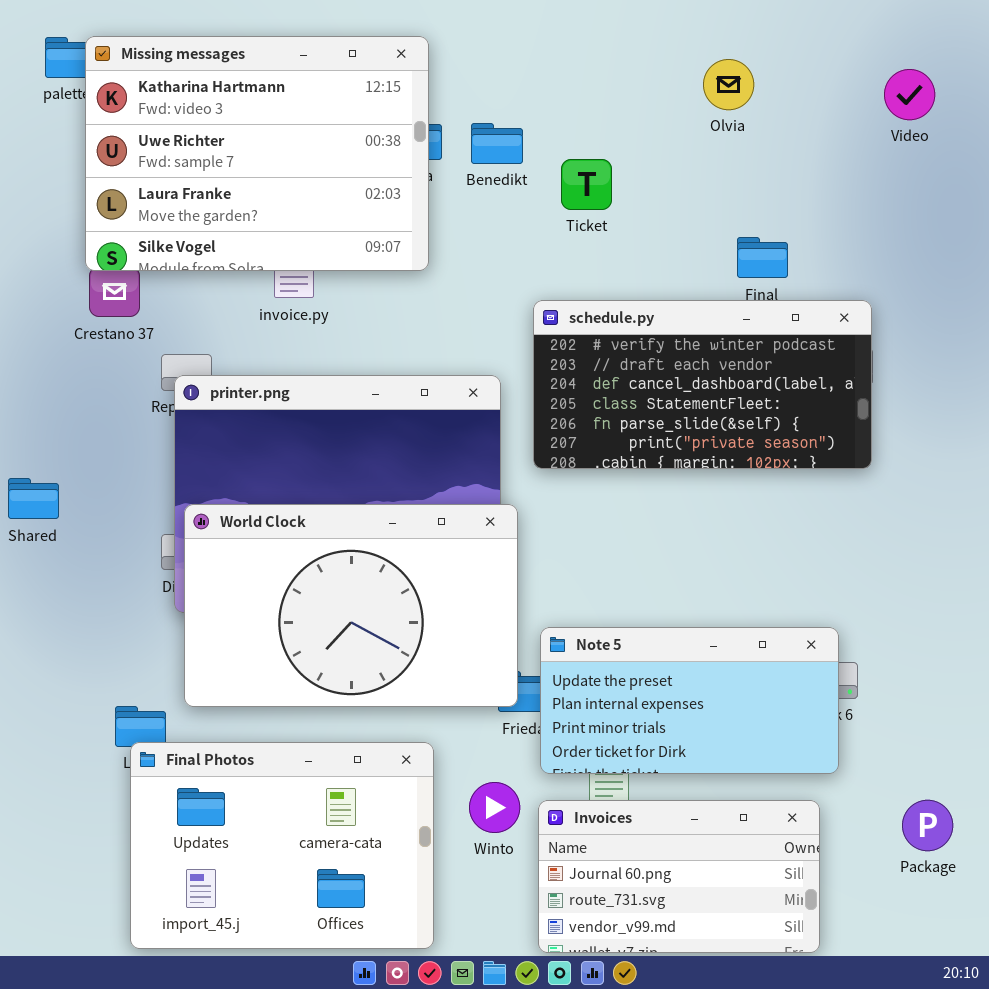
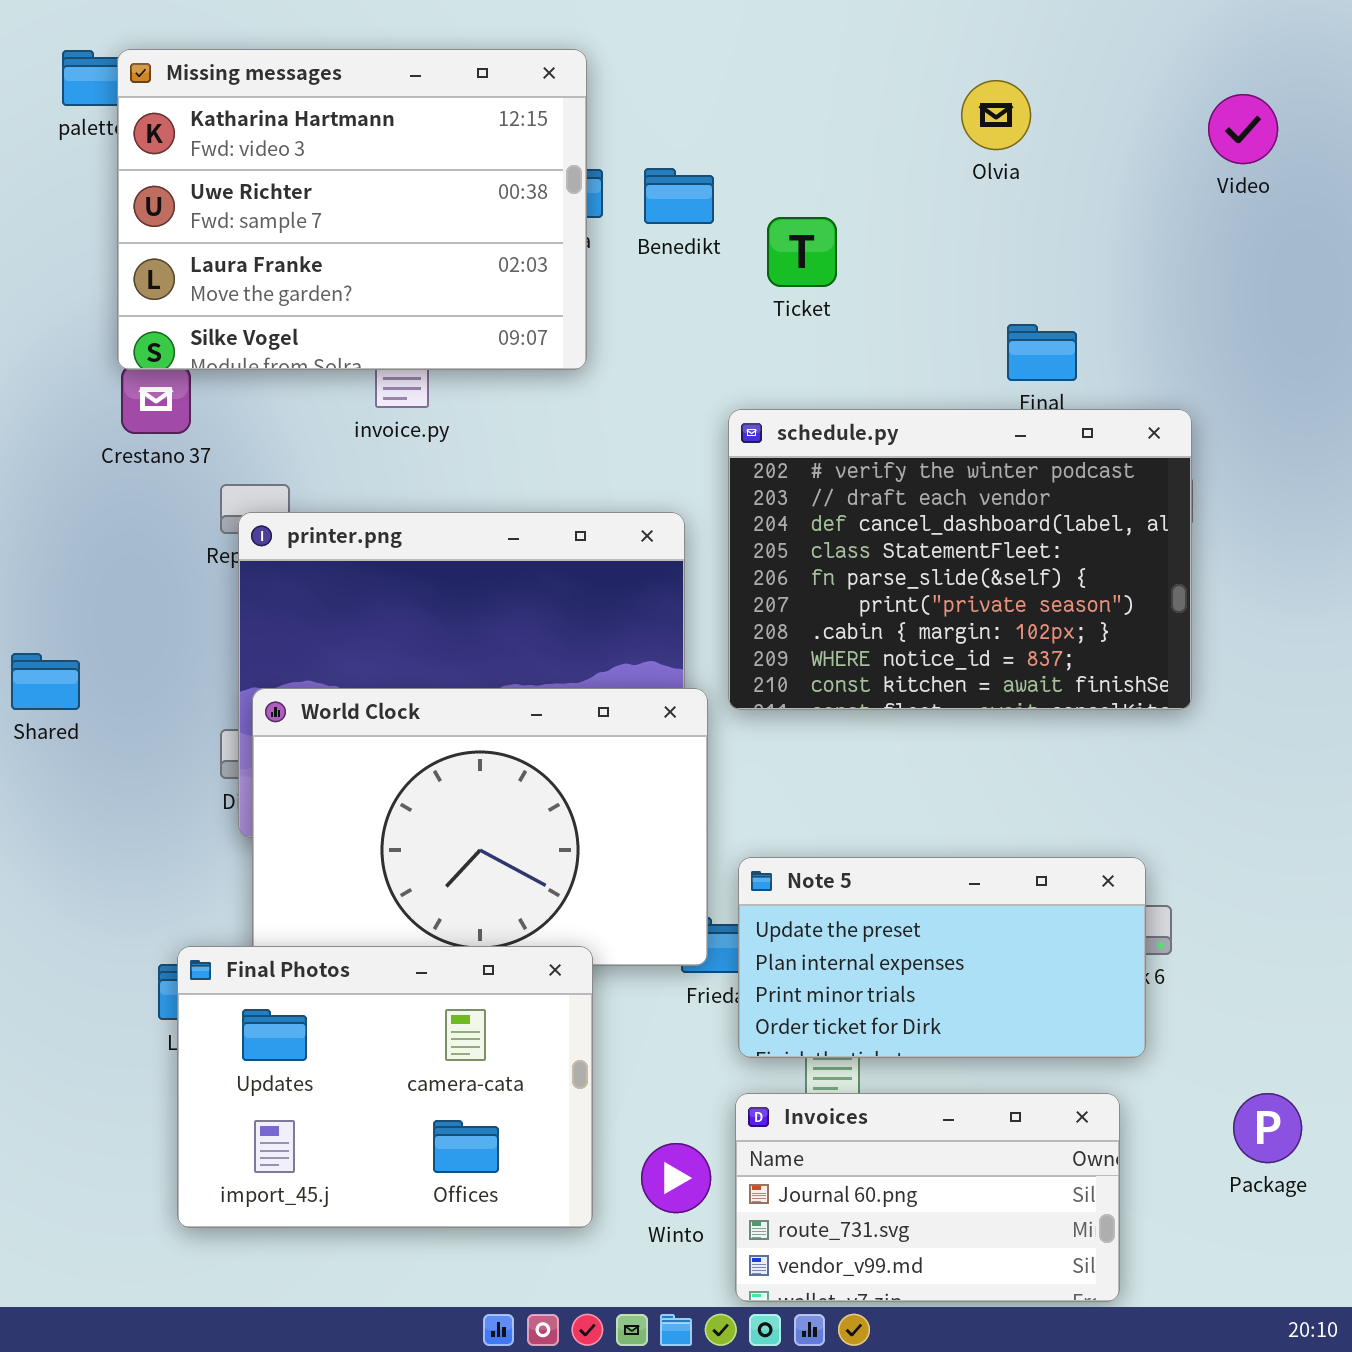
schedule.py: [533,300,872,469] -> [728,409,1192,710], resized
Final Photos: [130,742,434,949] -> [177,946,593,1228], moved
Winto: [469,782,520,833] -> [641,1143,711,1213], moved

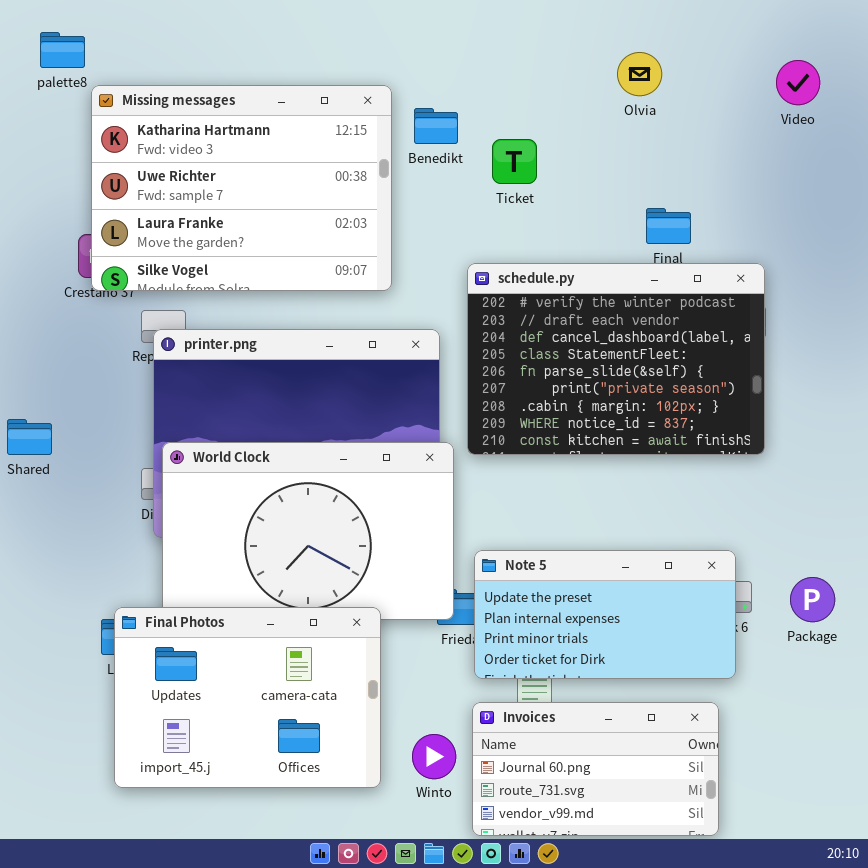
Missing messages: [117,49,587,370] -> [91,85,392,291], moved
Package: [1233,1093,1302,1163] -> [790,577,835,622], moved

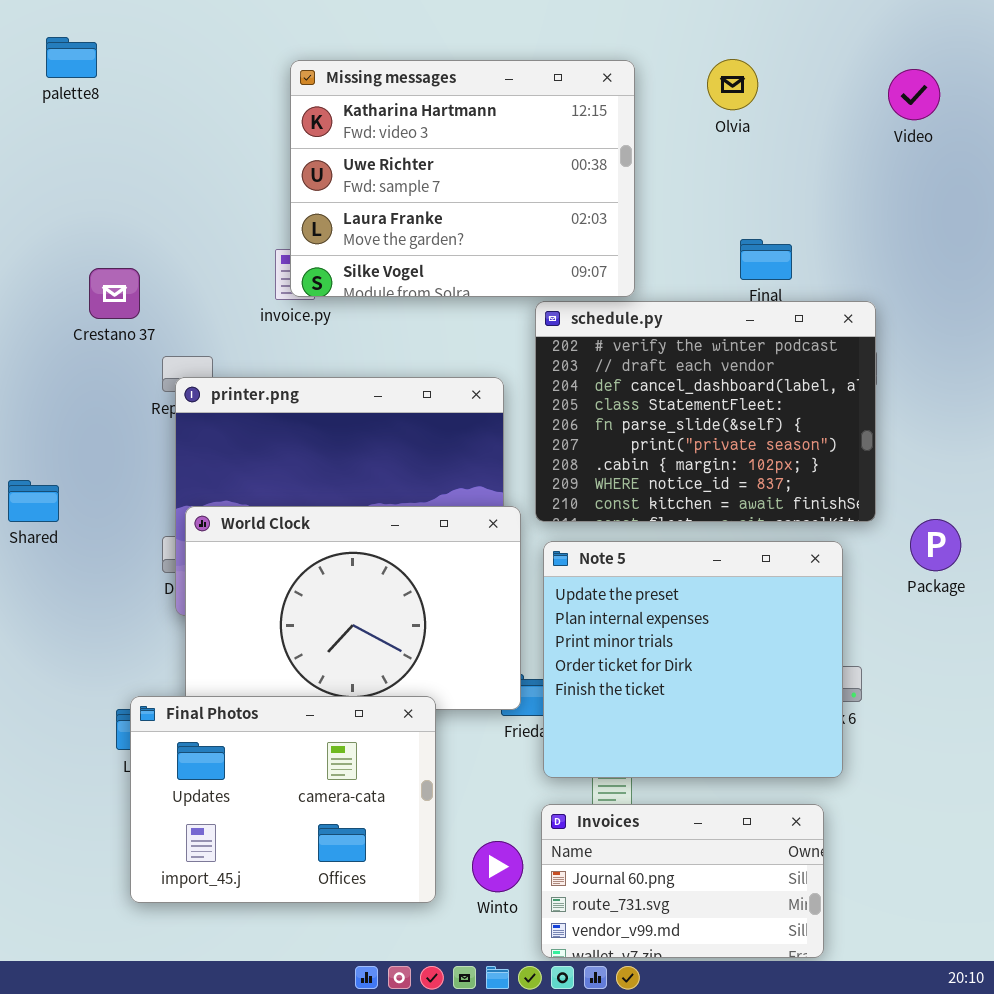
Missing messages: [91,85,392,291] -> [290,60,635,297], moved
Note 5: [474,550,736,679] -> [543,541,843,778], resized
Package: [790,577,835,622] -> [910,519,961,571], moved

